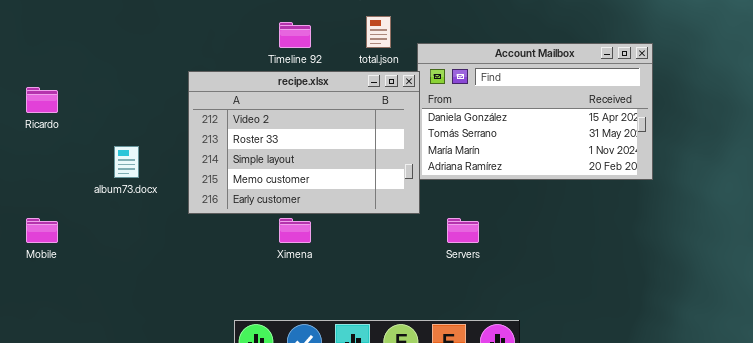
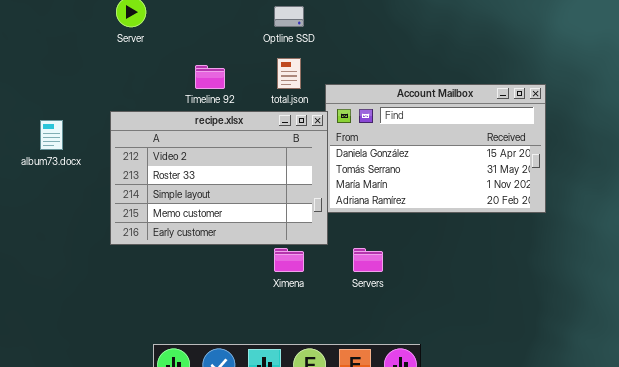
album73.docx: [114,146,139,178] -> [40,120,63,150], moved
Ximena: [279,218,311,243] -> [274,248,304,272], moved

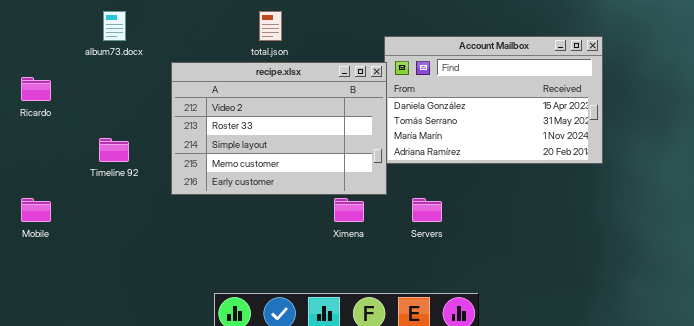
total.json: [277,58,301,89] -> [259,11,282,41], moved
Timeline 92: [195,65,225,89] -> [99,138,129,162], moved
album73.docx: [40,120,63,150] -> [103,11,126,41], moved

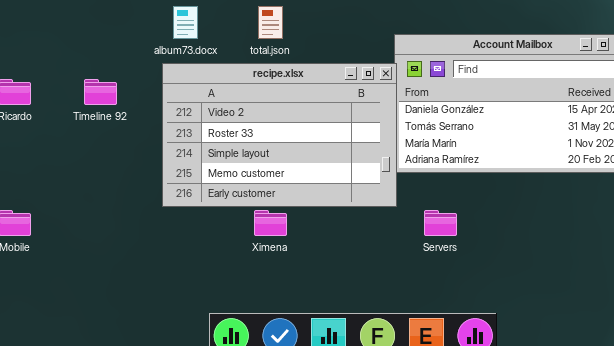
album73.docx: [103,11,126,41] -> [173,6,198,39], moved
Timeline 92: [99,138,129,162] -> [84,79,117,105], moved
Ximena: [334,198,364,222] -> [254,210,287,236], moved

